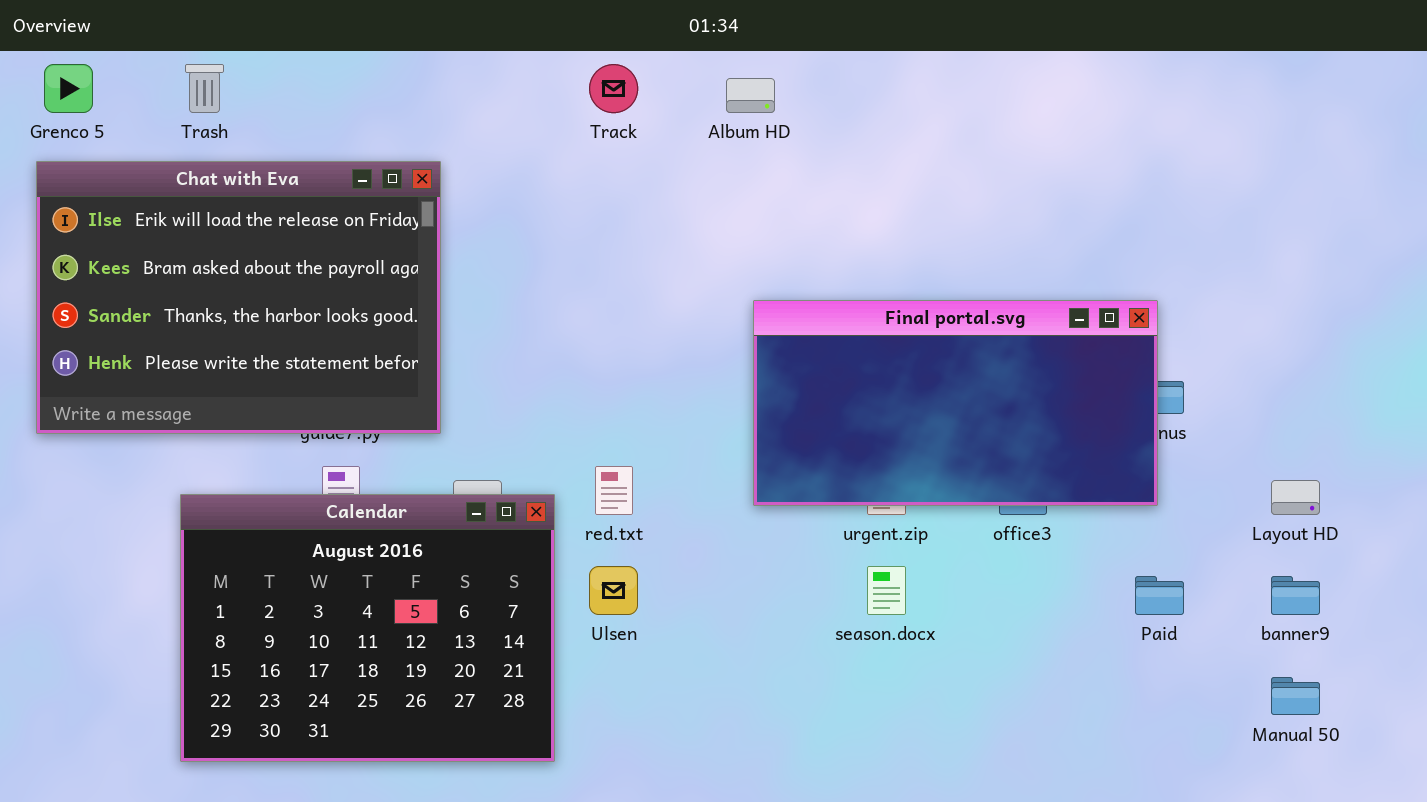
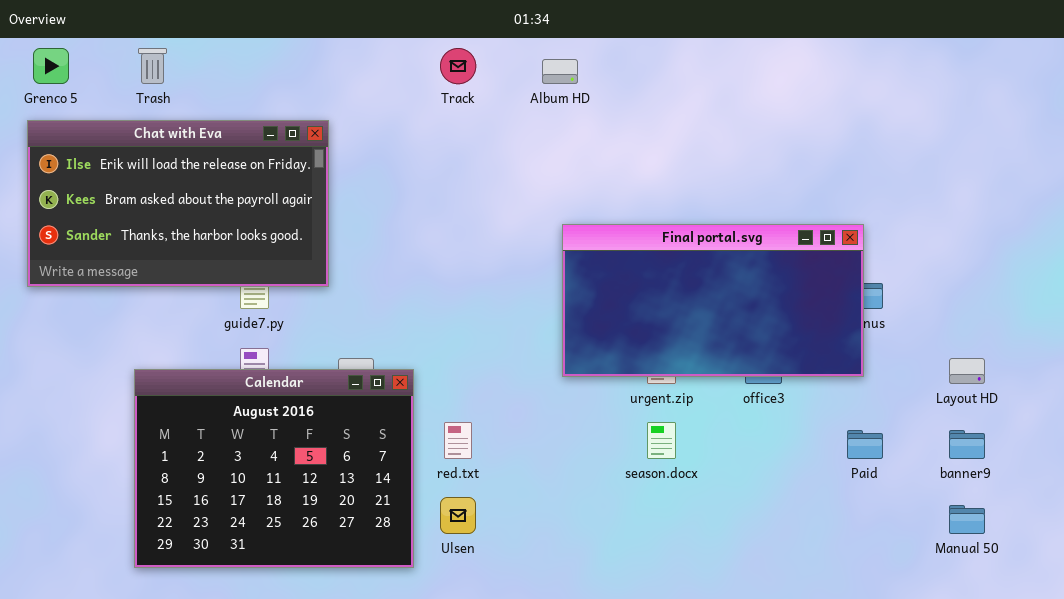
Chat with Eva: [36,161,441,434] -> [27,120,329,287], resized
red.txt: [595,466,633,515] -> [444,422,472,459], moved
Ulsen: [589,566,638,615] -> [440,497,476,534], moved

